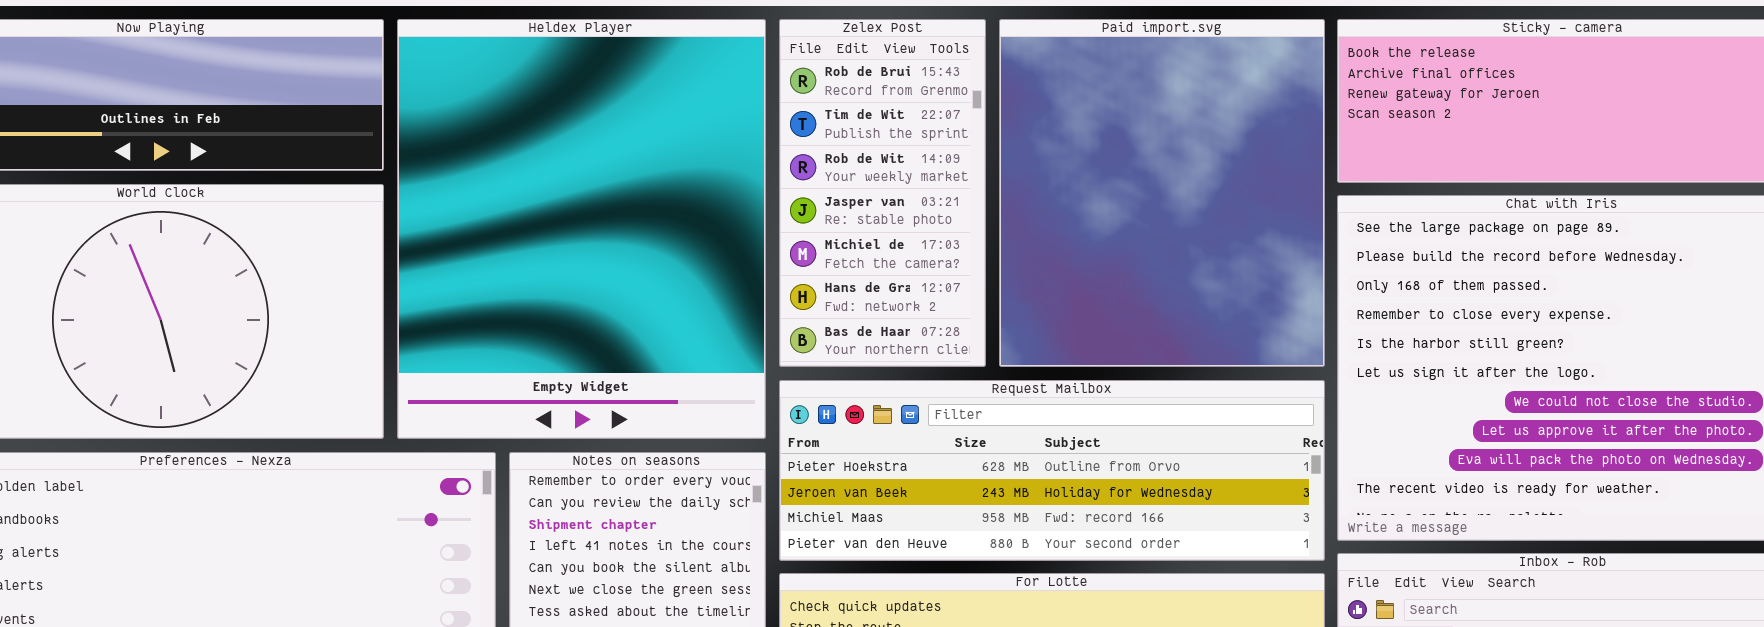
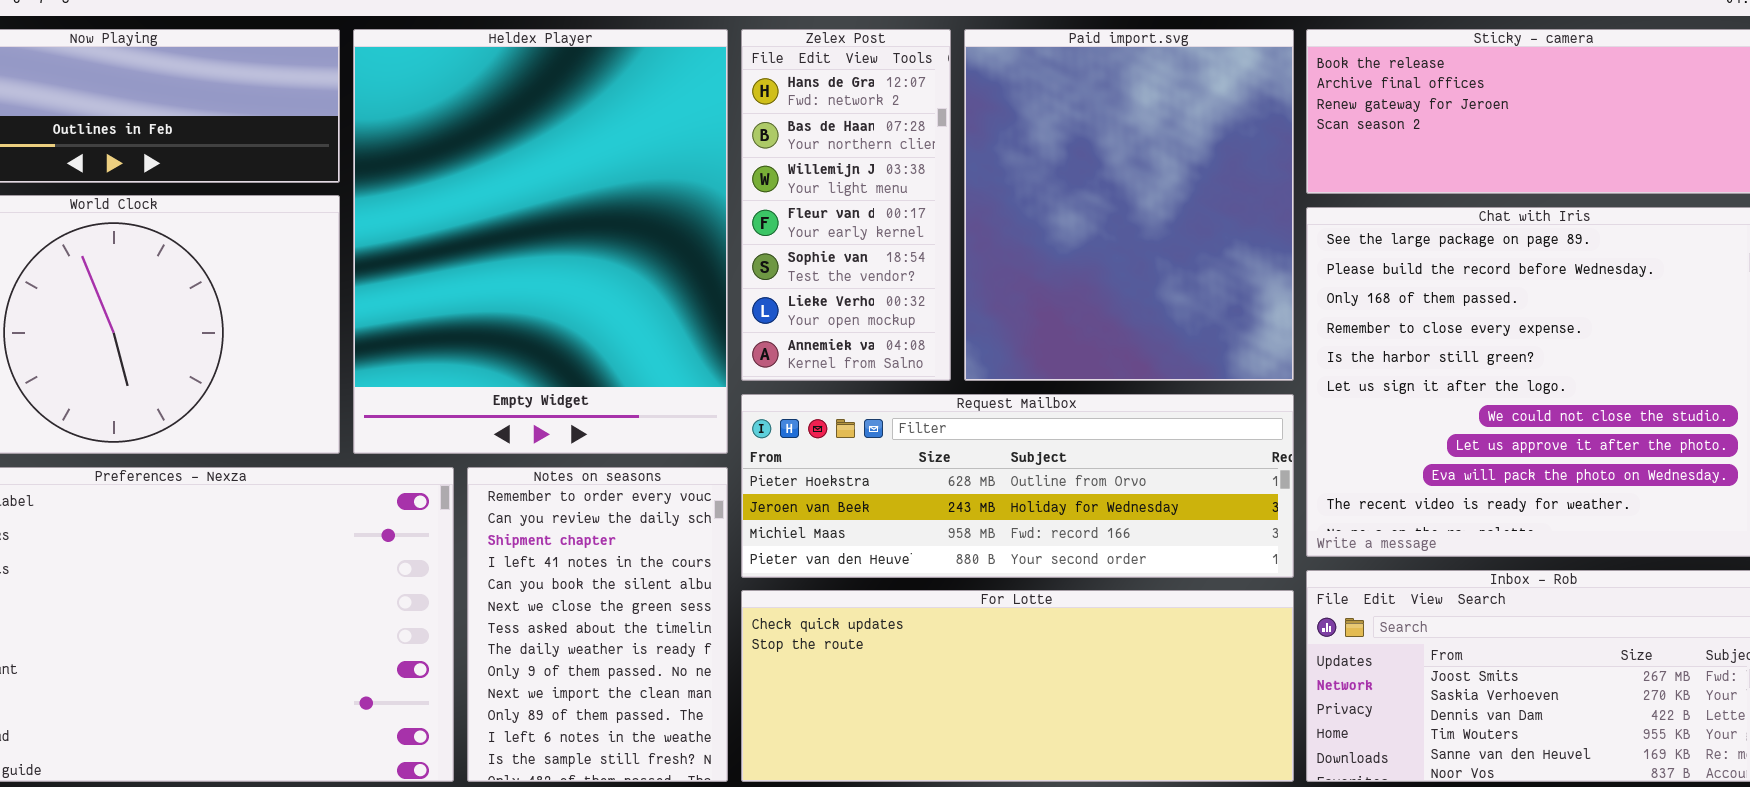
Zelex Post: [779,19,986,367] -> [741,29,951,381], scrolled down 5 rows

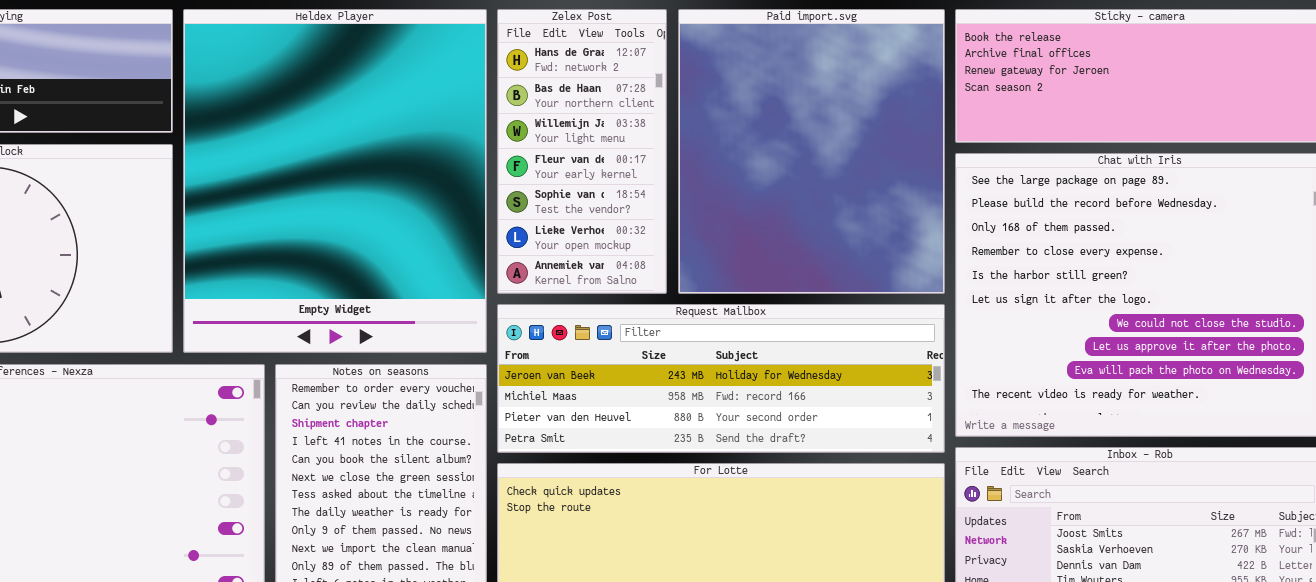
Request Mailbox: [741,394,1294,578] -> [497,304,945,453], scrolled down 1 row

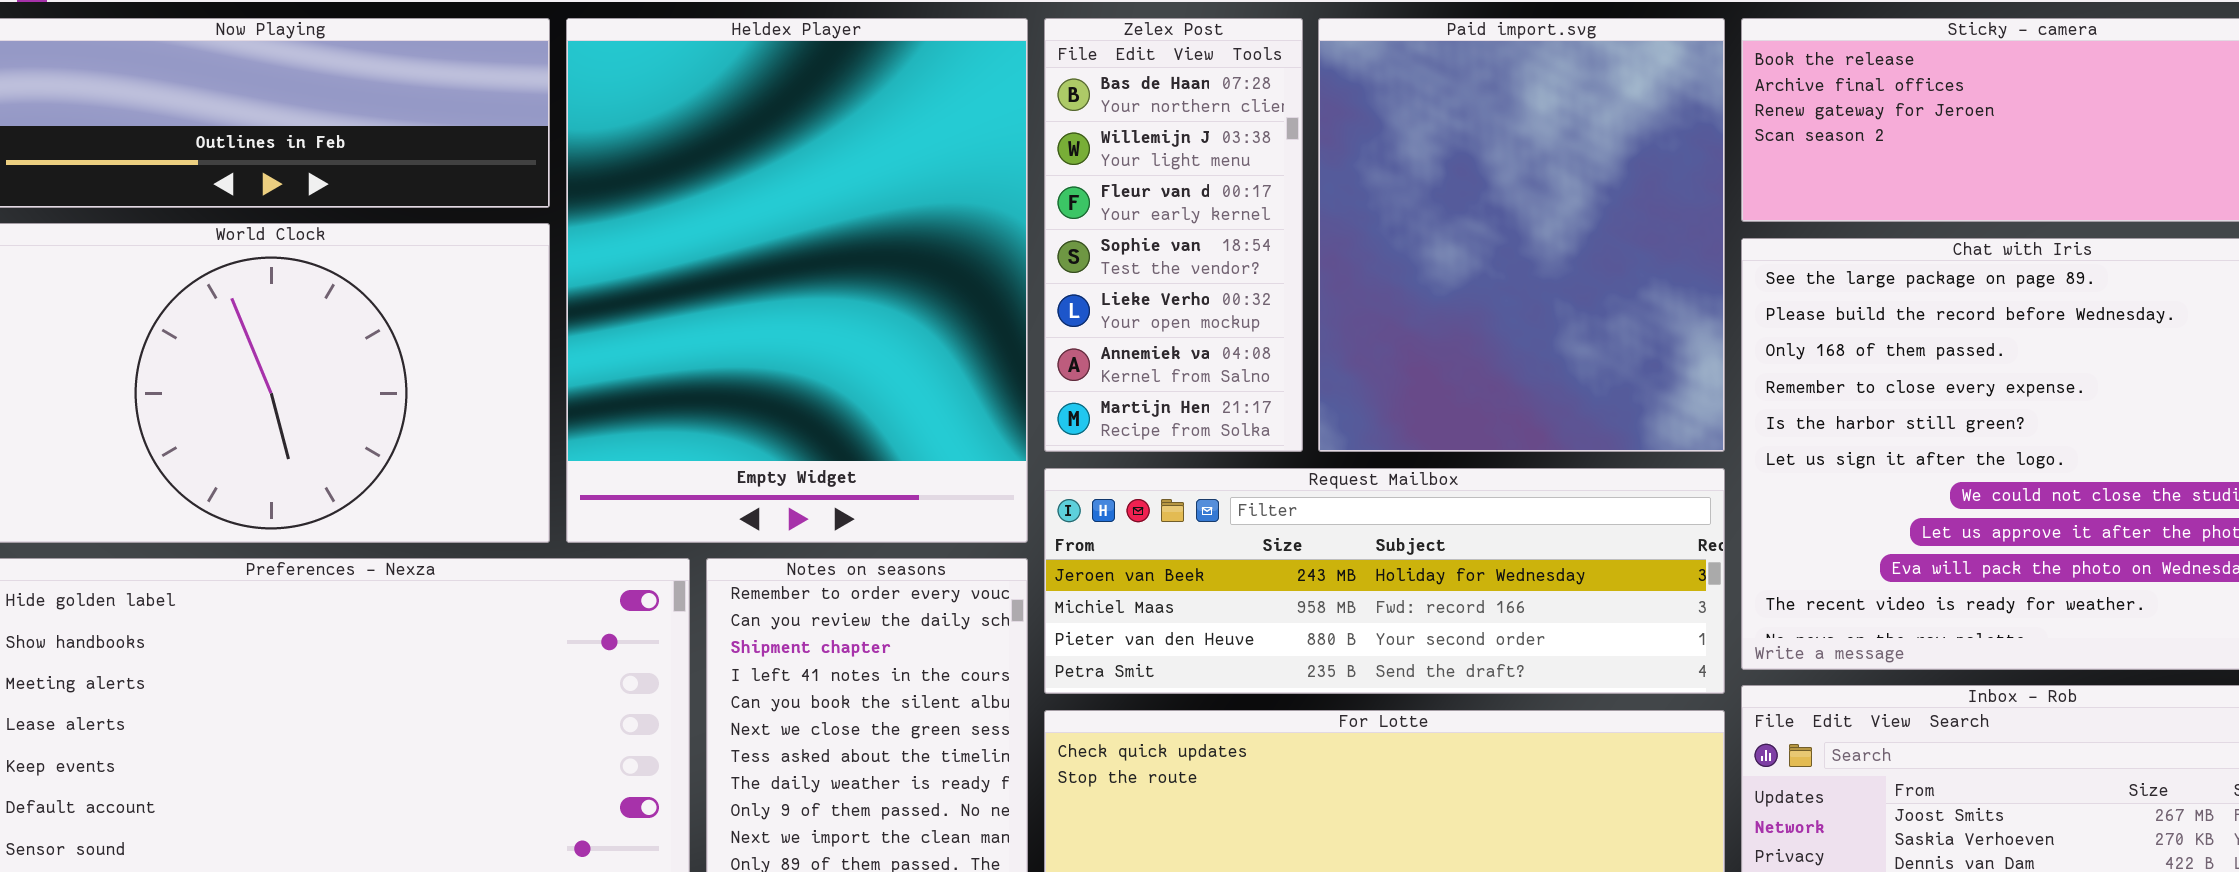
Zelex Post: [497,9,667,294] -> [1044,18,1303,452], scrolled down 1 row

